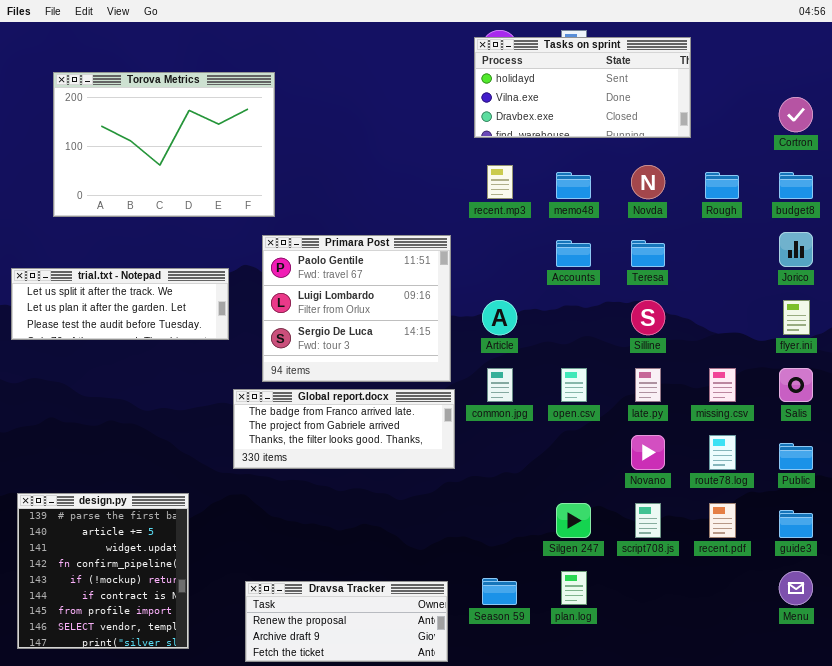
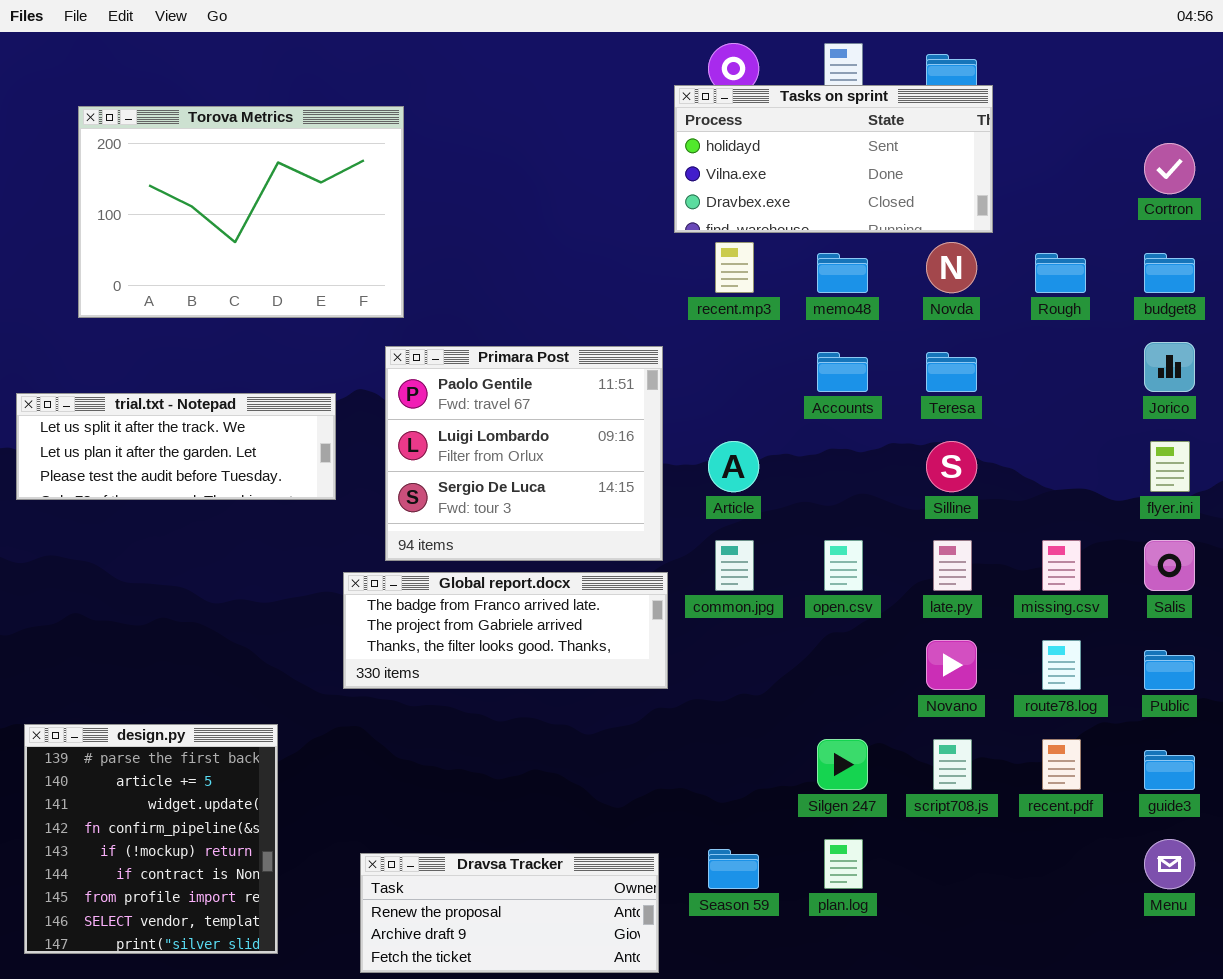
Tasks on sprint: [474,37,691,138] -> [674,85,993,233], moved

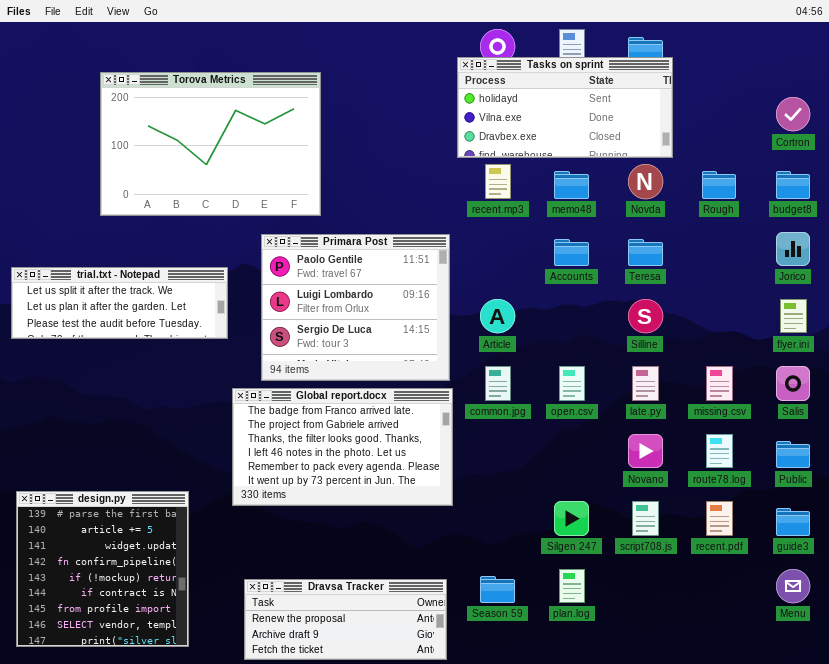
Torova Metrics: [78,106,404,318] -> [100,72,321,216], moved
Global report.docx: [343,572,668,689] -> [232,388,453,506], resized

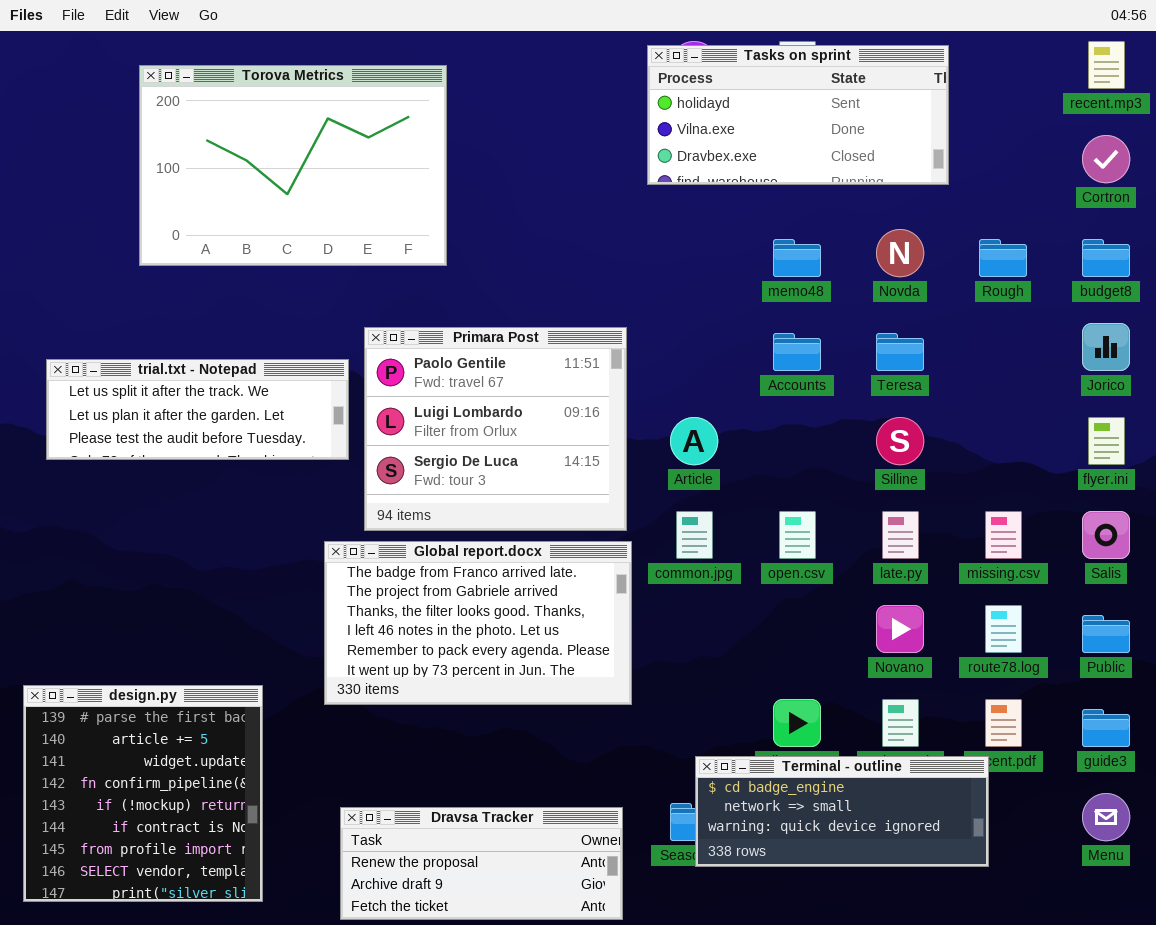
Tasks on sprint: [457,57,673,158] -> [647,45,949,185], moved
Torova Metrics: [100,72,321,216] -> [139,65,447,266], moved
recent.mp3: [485,164,511,199] -> [1088,41,1125,89], moved
trial.txt - Notepad: [11,267,228,339] -> [46,359,349,460], moved
Terminal - outline: none -> [695,756,989,867], opened

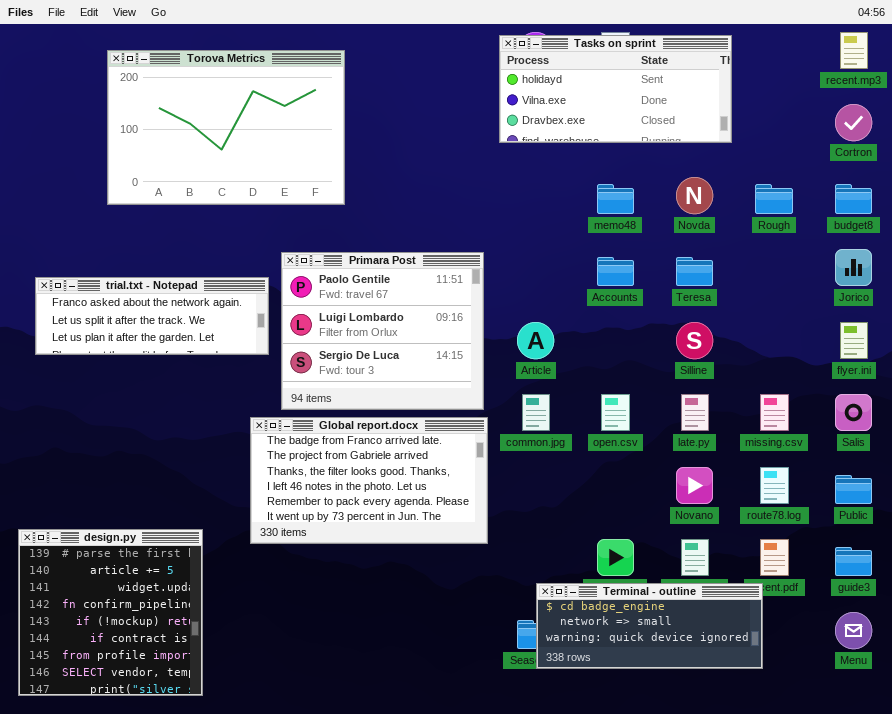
trial.txt - Notepad: [46,359,349,460] -> [35,277,269,355], scrolled up 1 row
Dravsa Tracker: [340,807,623,920] -> none, closed

